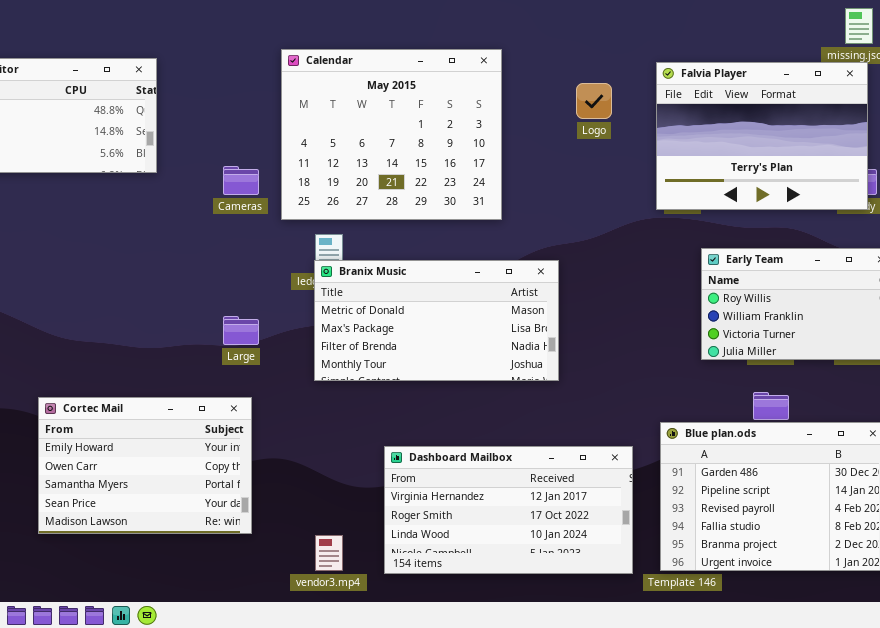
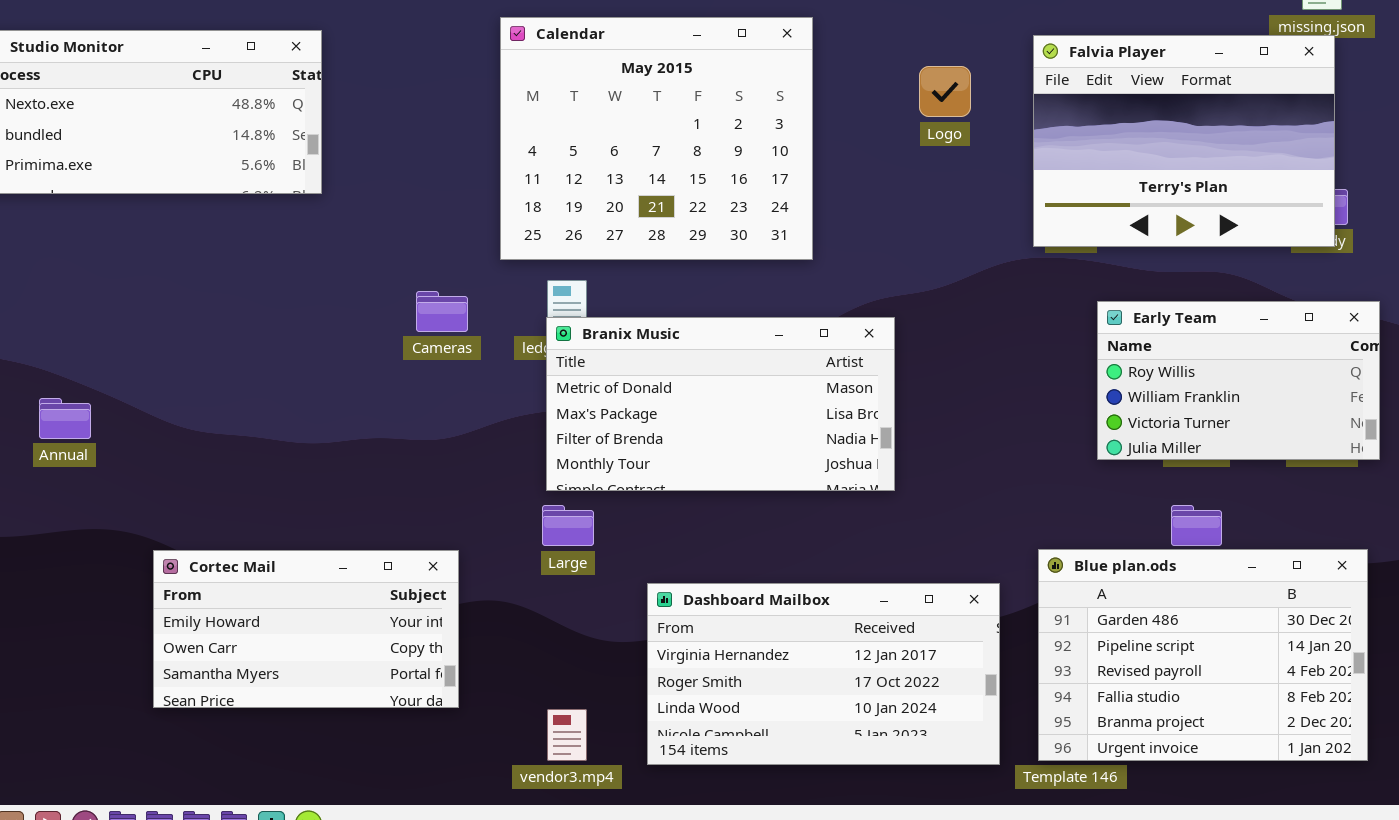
Cameras: [223,166,259,195] -> [416,291,468,332], moved
Large: [223,316,259,345] -> [542,505,594,546], moved
Cortec Mail: [38,397,252,534] -> [153,550,459,708], resized

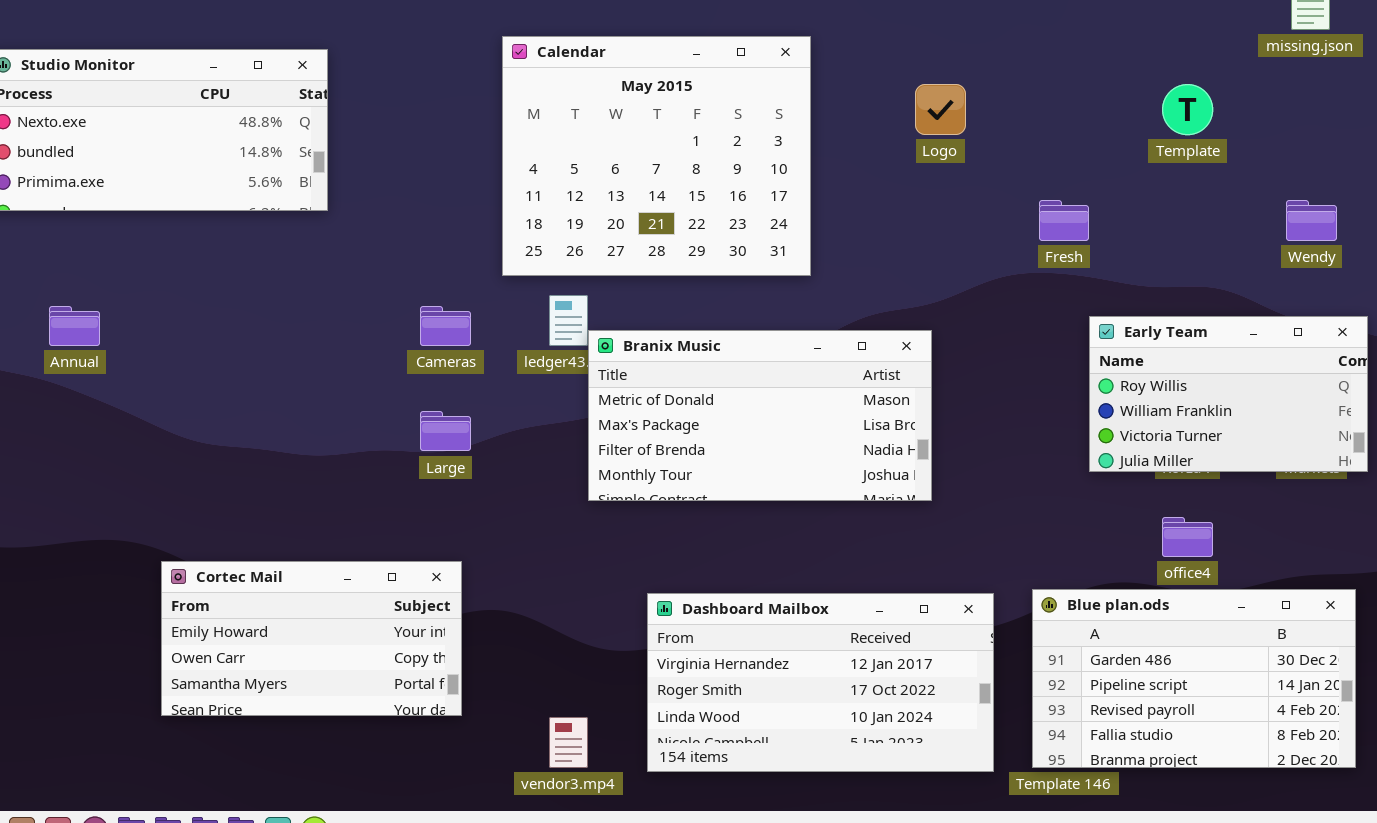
Falvia Player: [1033,35,1335,247] -> none, closed
Branix Music: [546,317,895,491] -> [588,330,932,501], moved
Annual: [39,398,91,439] -> [49,306,100,346], moved
Large: [542,505,594,546] -> [420,411,471,451], moved
Blue plan.ods: [1038,549,1368,761] -> [1032,589,1356,768], resized

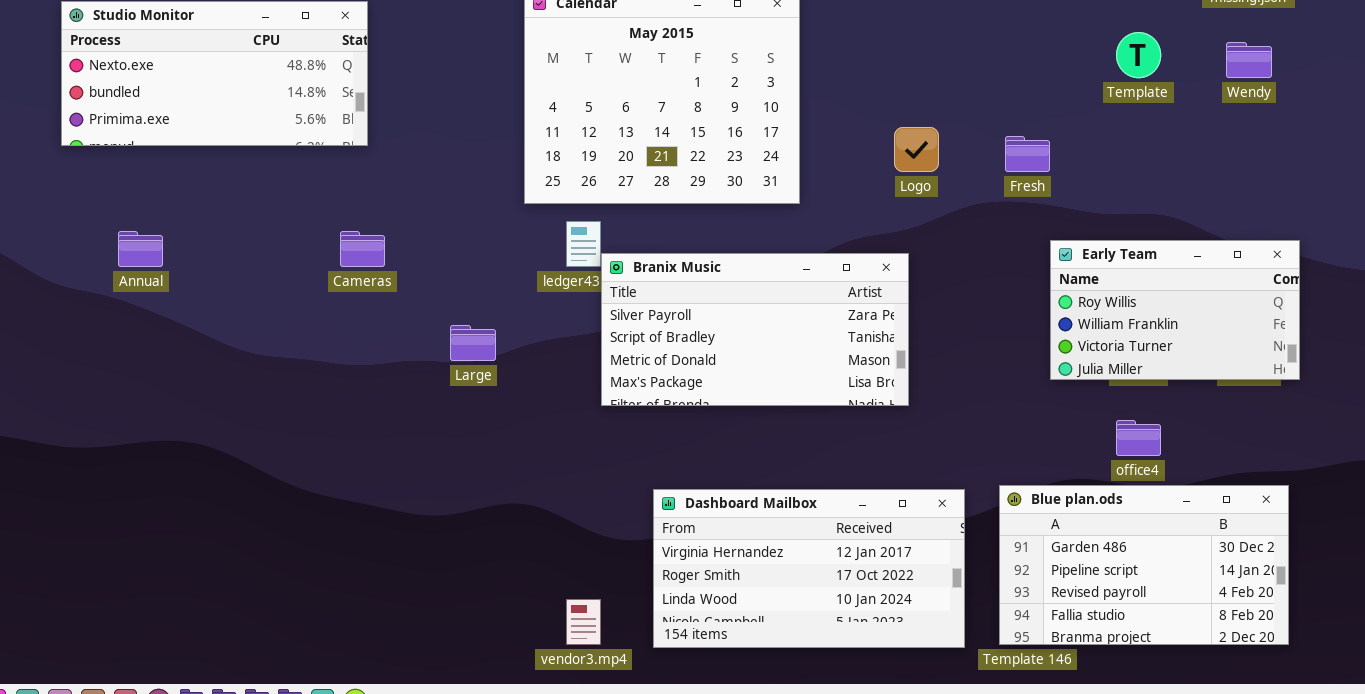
Logo: [915,84,966,135] -> [894,127,939,172], moved
Wendy: [1286,200,1337,241] -> [1226,42,1272,78], moved
Cameras: [420,306,471,346] -> [340,231,385,267], moved
Branix Music: [588,330,932,501] -> [601,253,909,406], scrolled up 2 rows
Cortec Mail: [161,561,462,716] -> none, closed

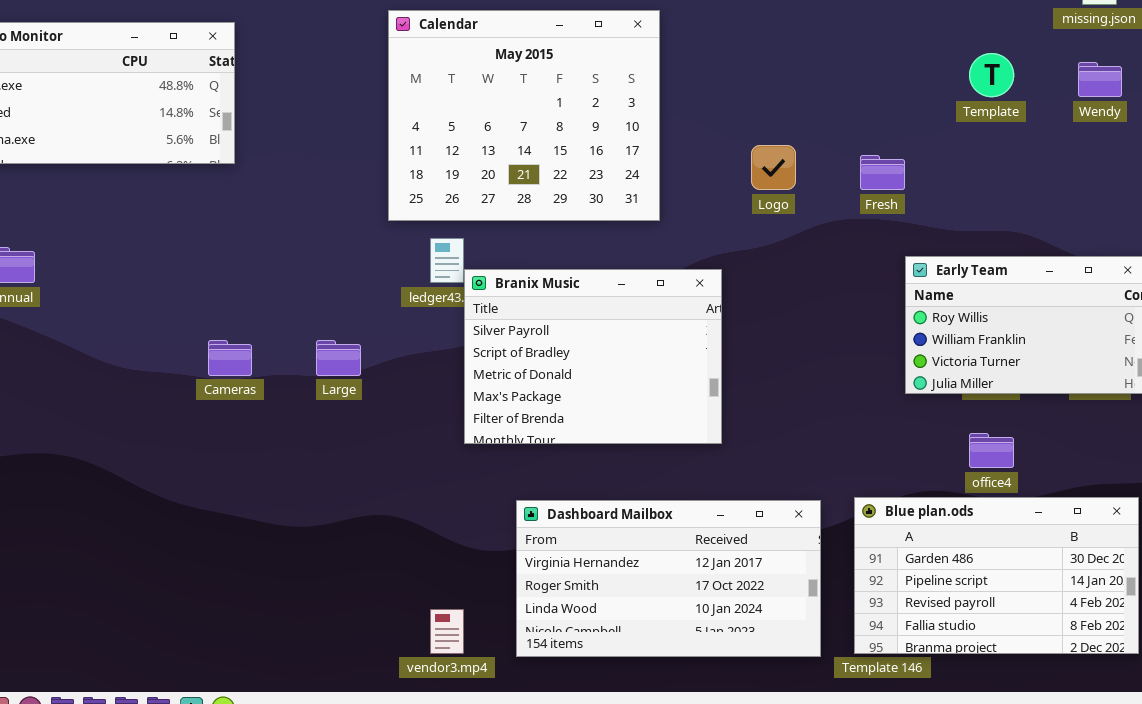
Cameras: [340,231,385,267] -> [208,340,252,376], moved
Branix Music: [601,253,909,406] -> [464,269,722,444], resized

